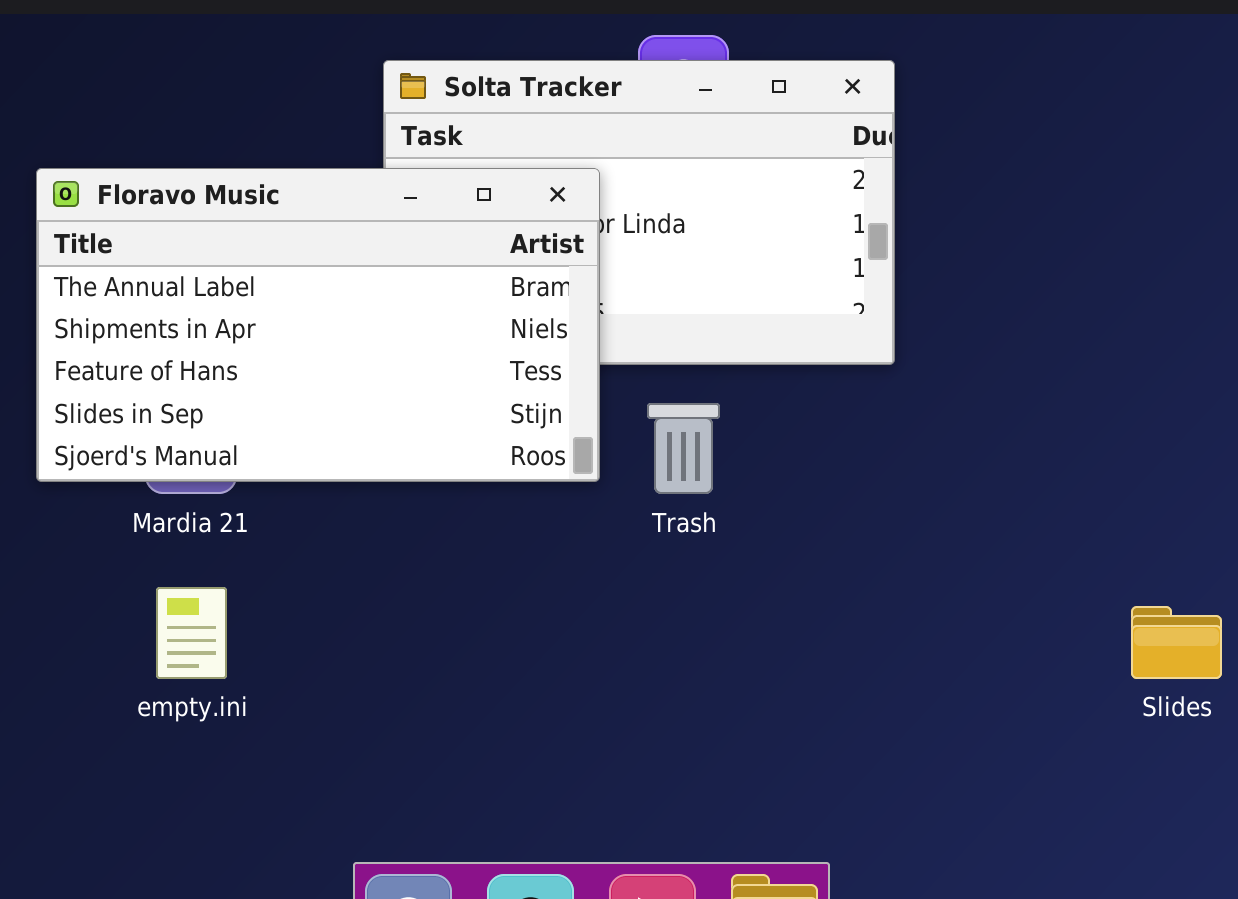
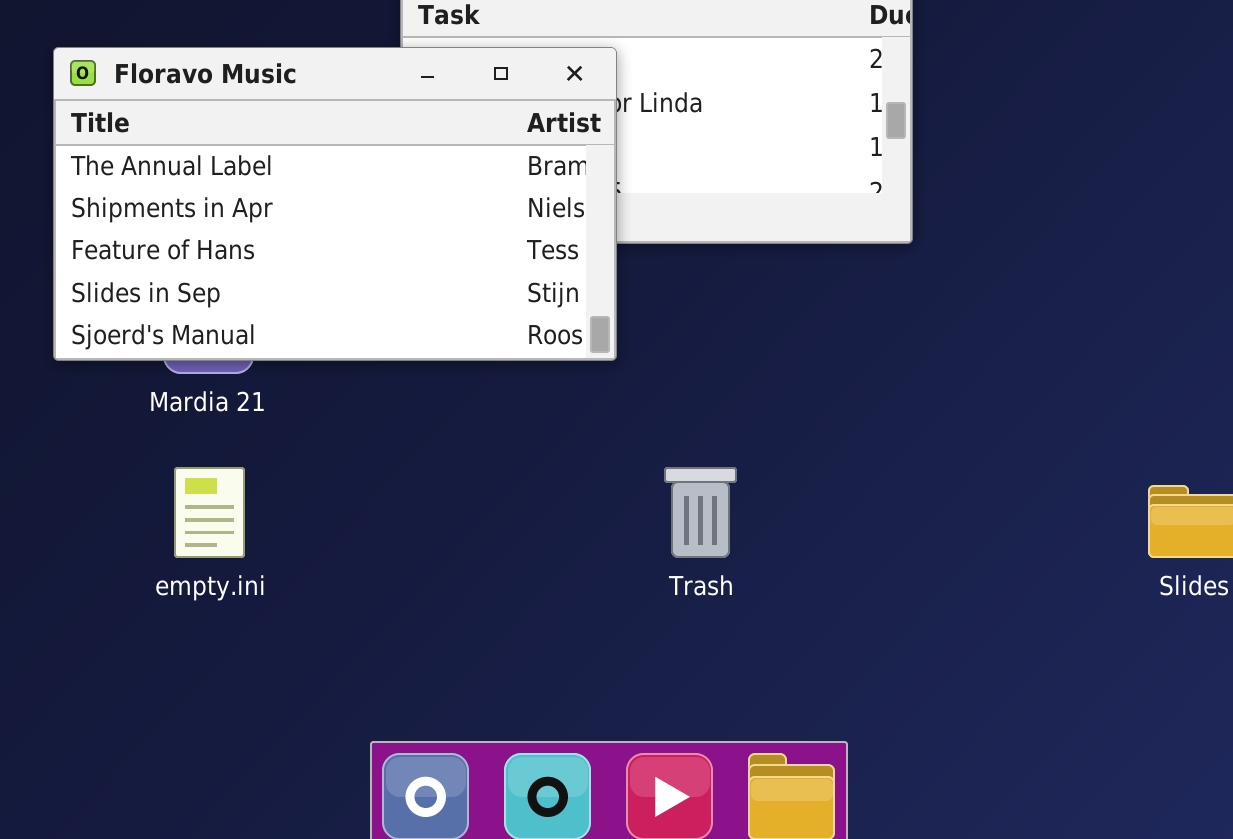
Trash: [647,403,720,494] -> [664,467,737,558], moved

